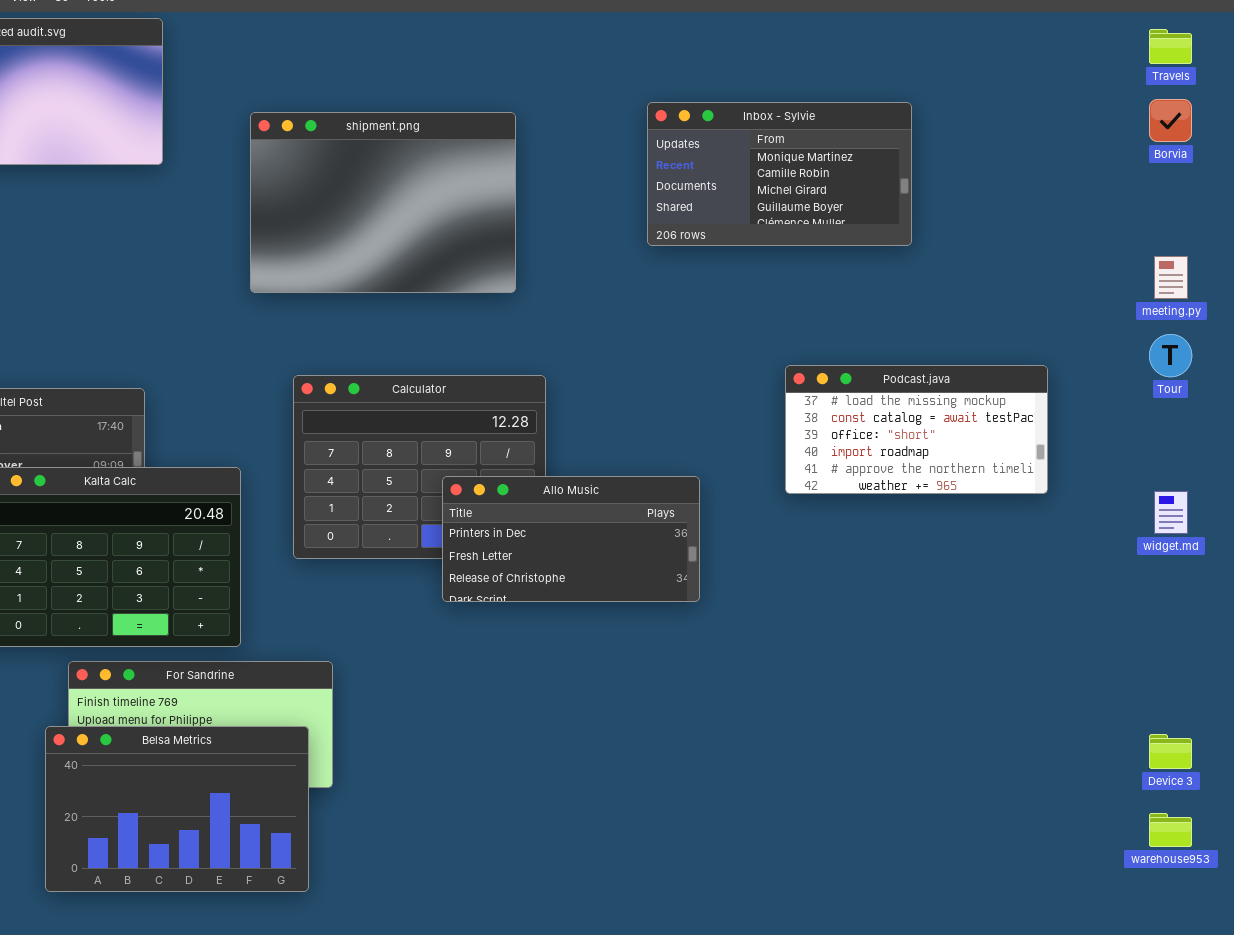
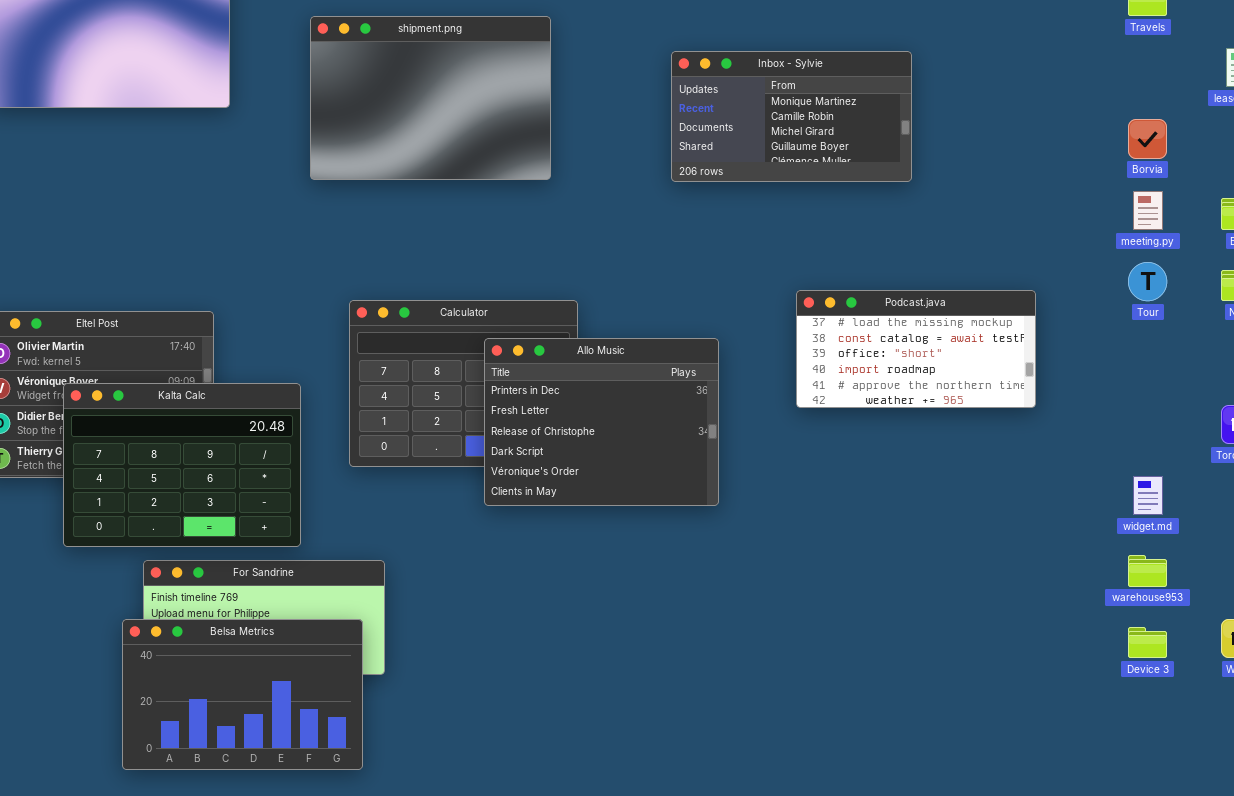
Borvia: [1149,99,1192,142] -> [1128,119,1167,159], moved
shipment.png: [250,112,516,293] -> [310,16,551,180], moved
Allo Music: [442,476,700,602] -> [484,338,719,506], resized
widget.md: [1154,491,1188,534] -> [1133,476,1163,515], moved
warehouse953: [1149,813,1192,847] -> [1128,555,1167,587], moved

